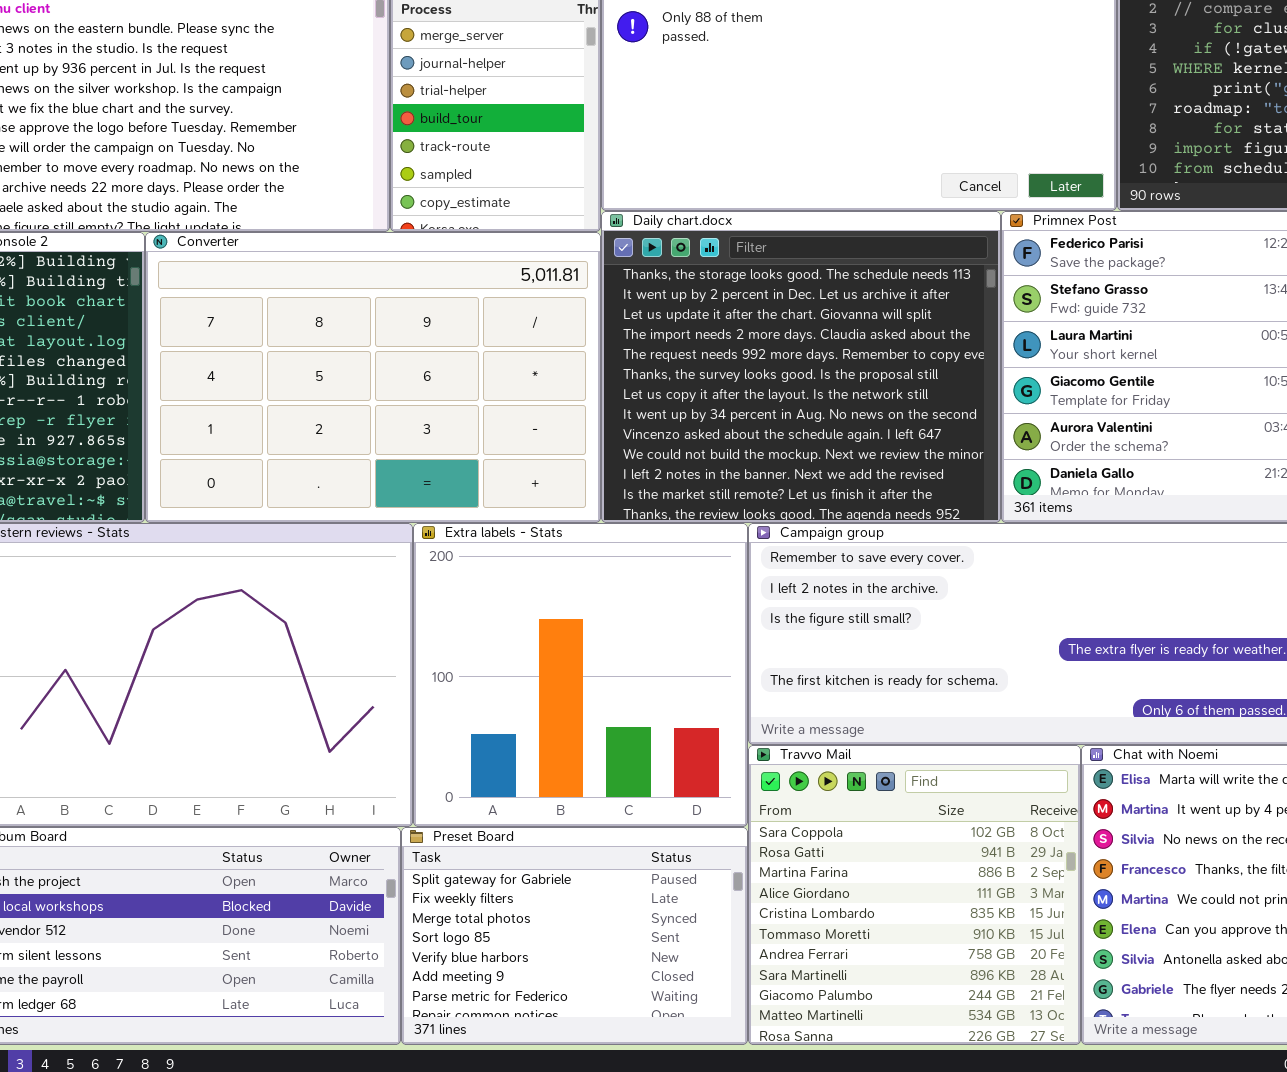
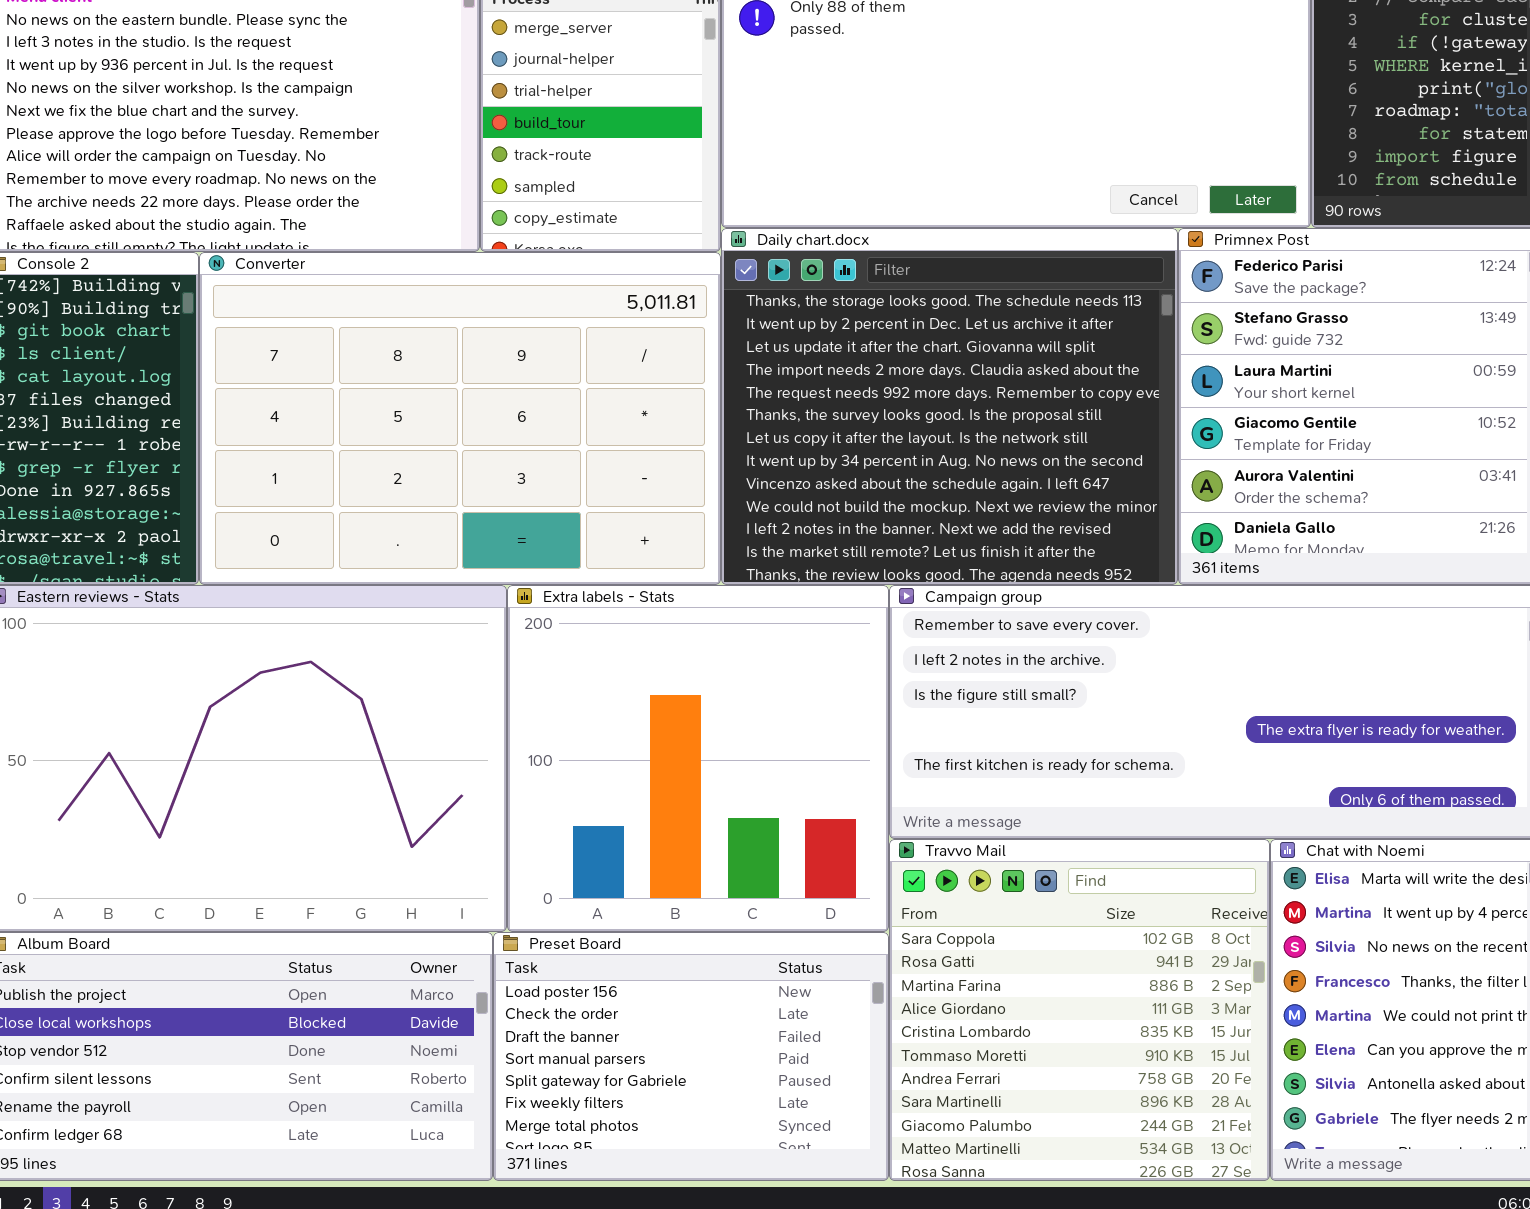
Preset Board: [401,827,748,1045] -> [493,932,889,1181], scrolled up 4 rows

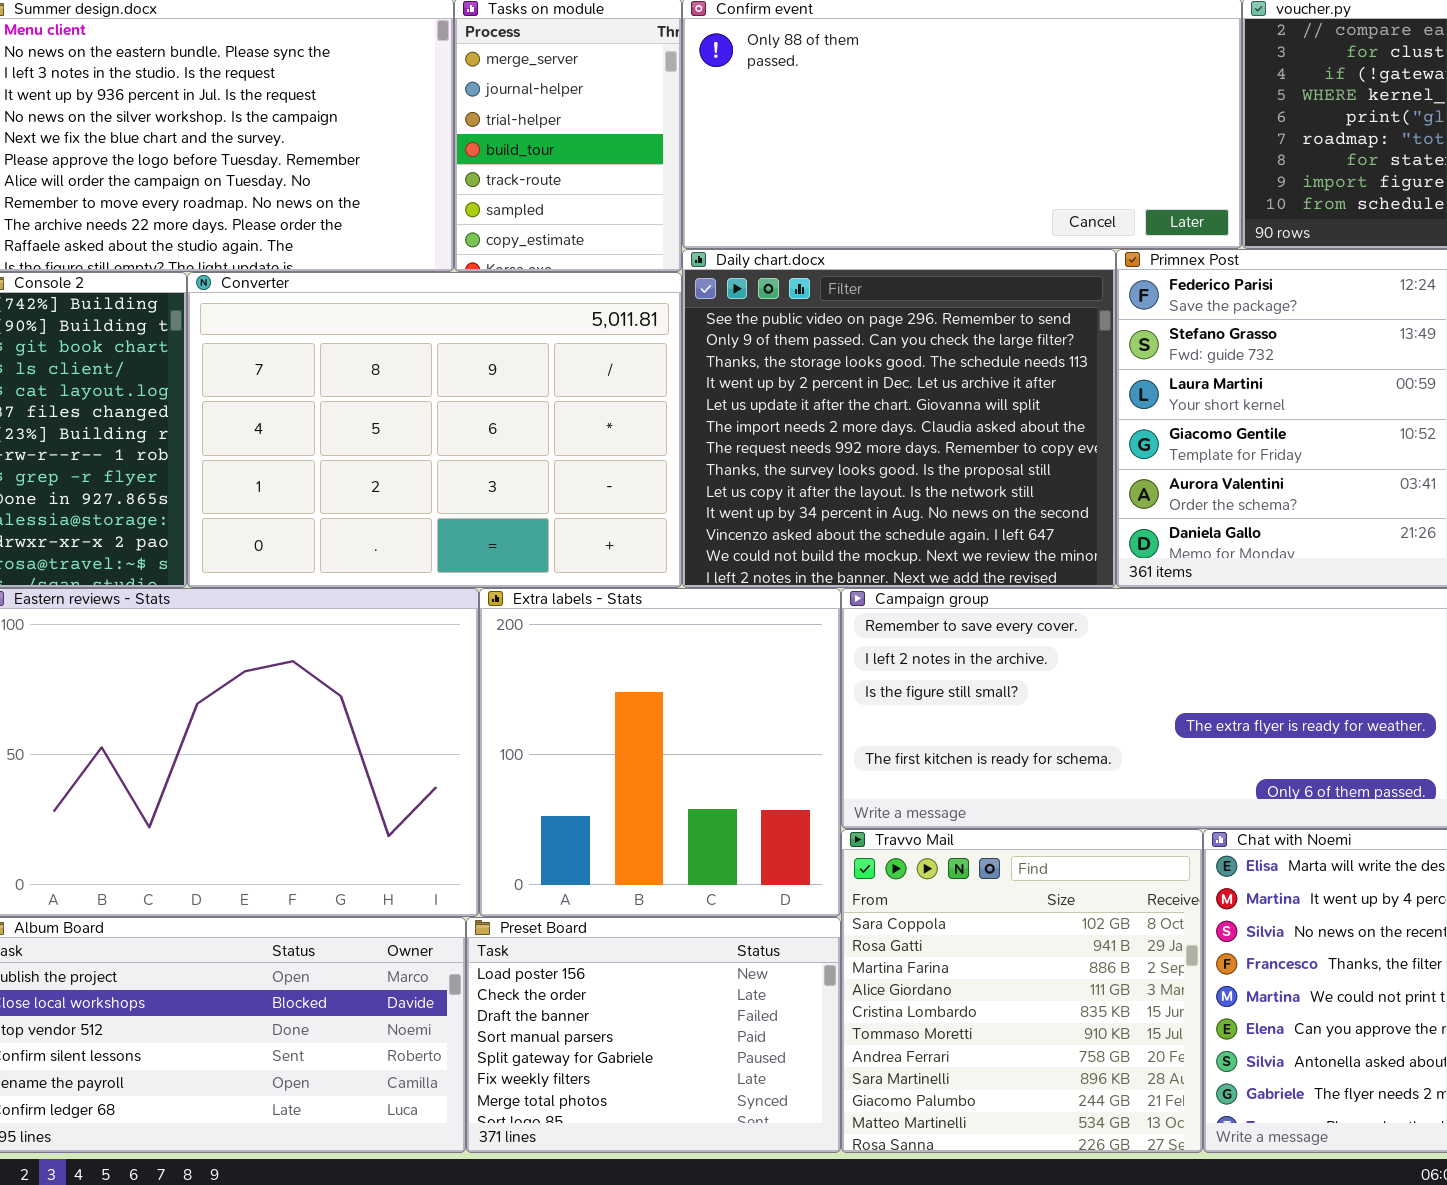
Daily chart.docx: [721,228,1178,585] -> [682,249,1116,588], scrolled up 2 rows

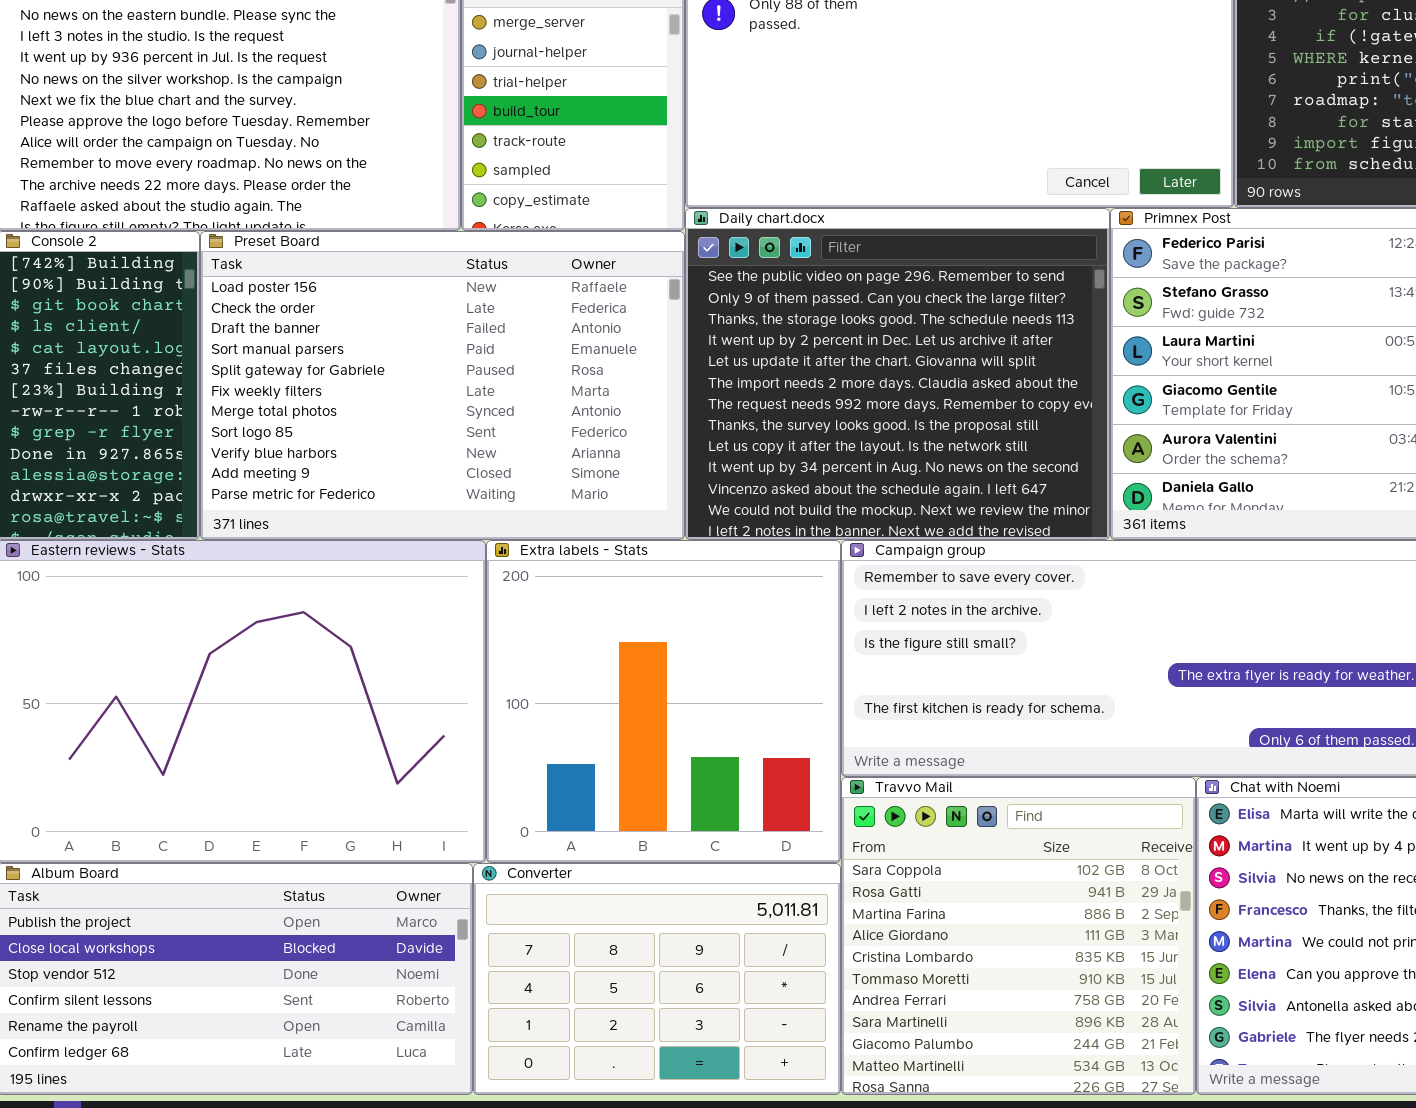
Converter: [187,272,682,588] -> [473,863,841,1095], moved, resized
Preset Board: [466,917,841,1153] -> [200,231,685,540], moved, resized

